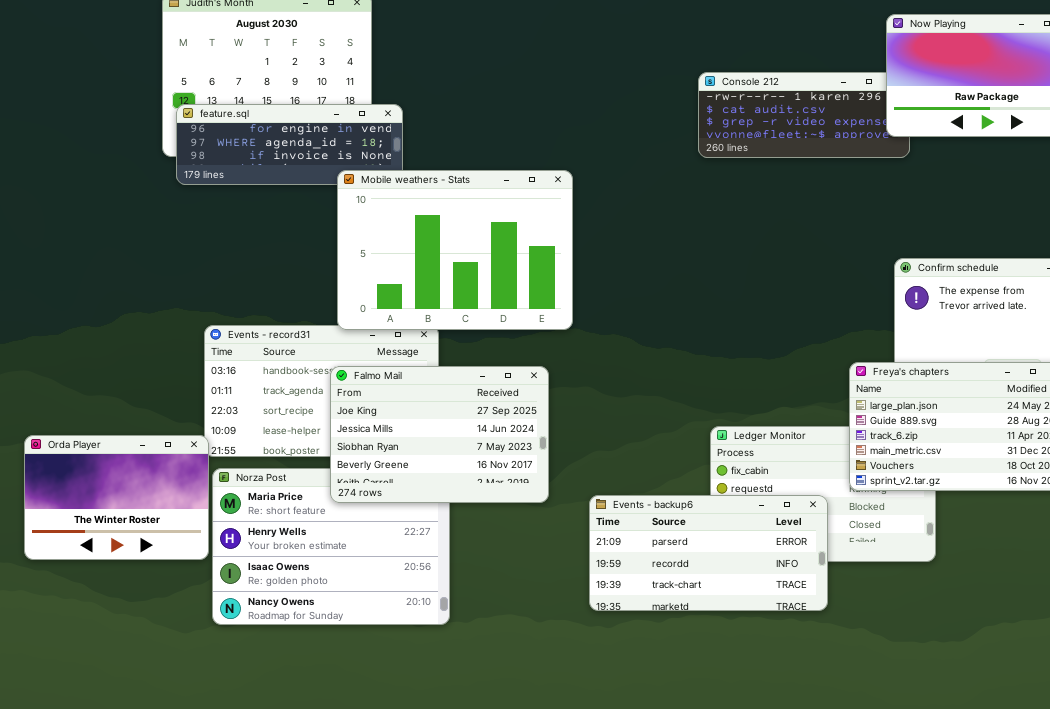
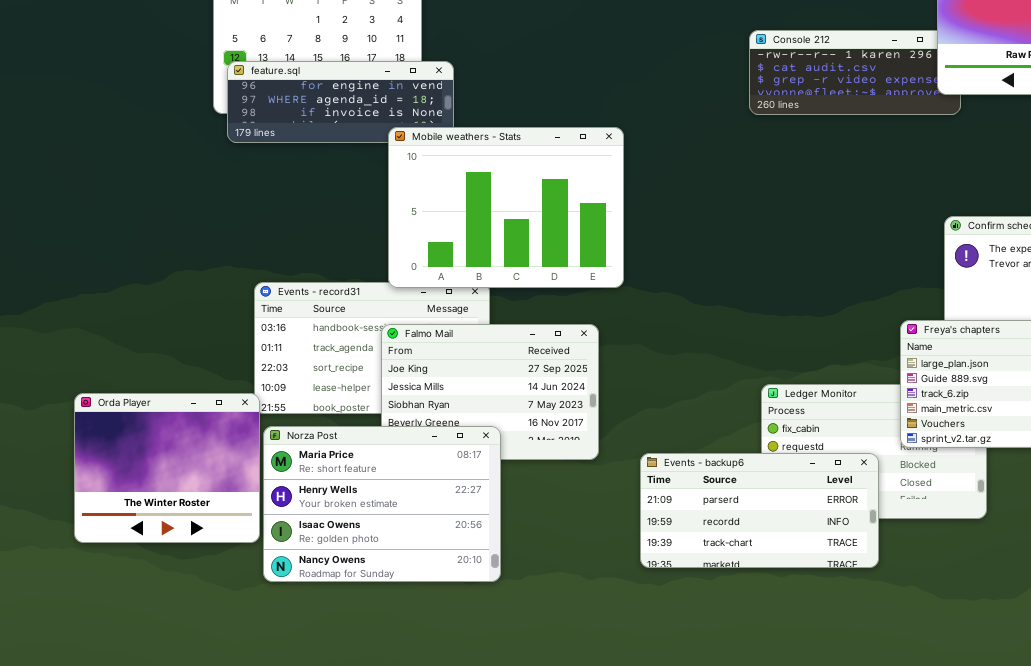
Orda Player: [24,435,209,560] -> [74,393,260,543], resized
Norza Post: [212,468,450,625] -> [263,426,501,582], raised

